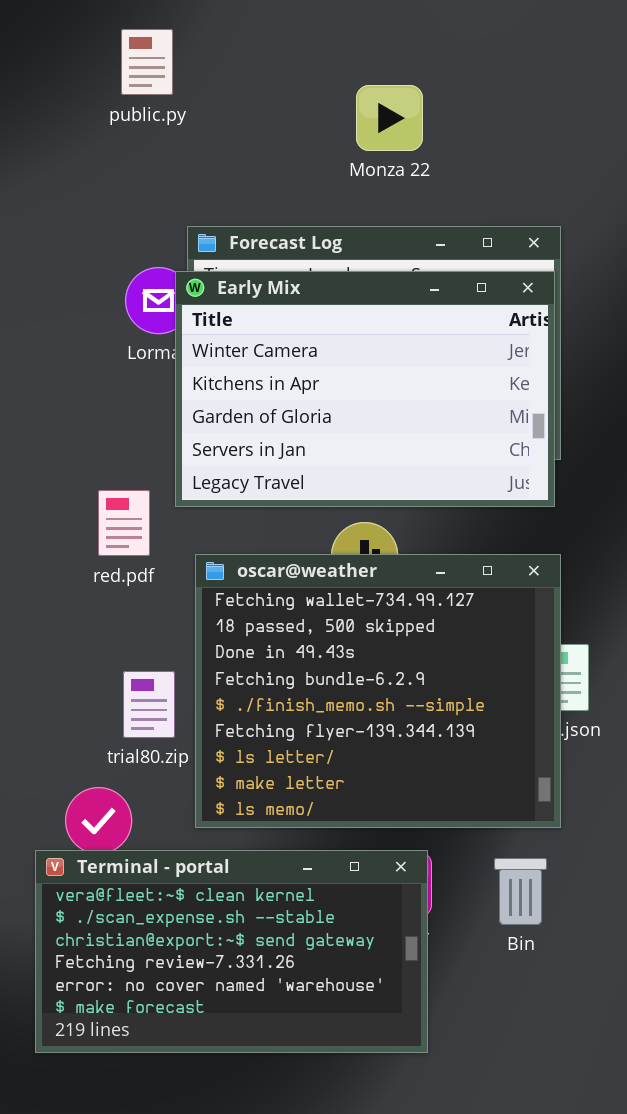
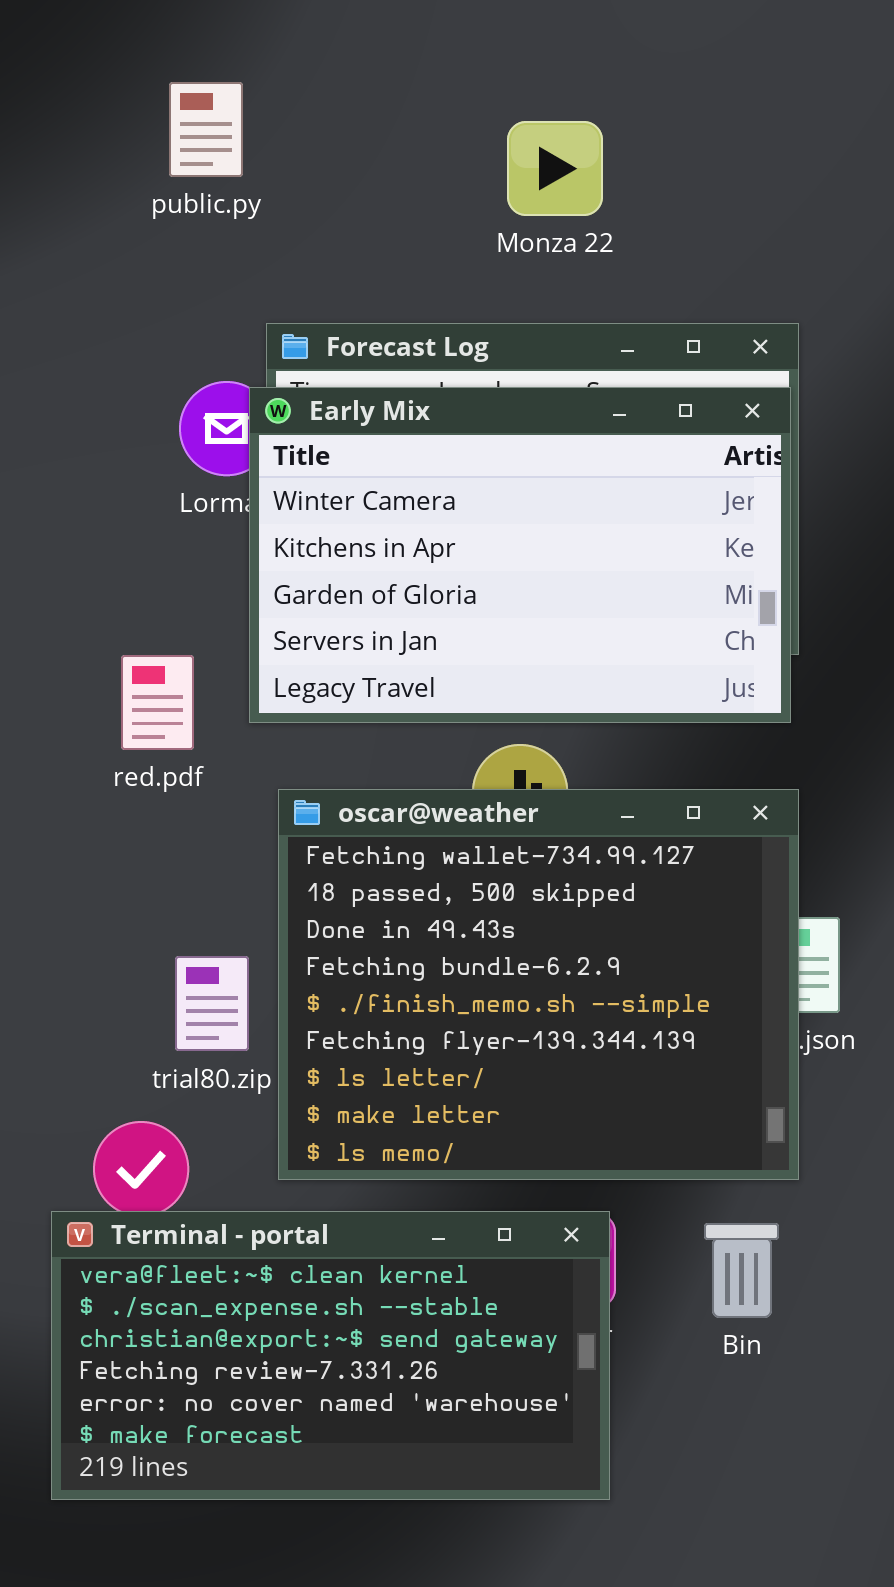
public.py: [121,29,173,95] -> [169,82,243,177], moved
red.pdf: [98,490,150,556] -> [121,655,194,750], moved

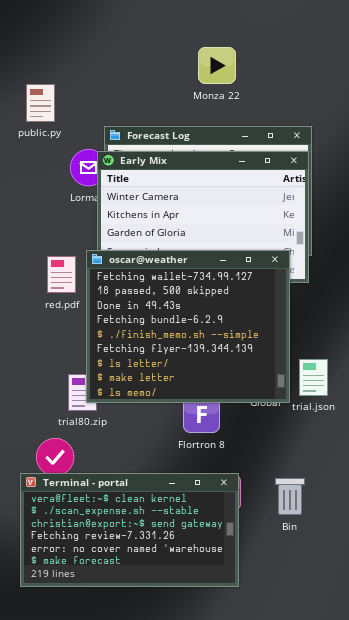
public.py: [169,82,243,177] -> [26,84,55,122], moved
oscar@weather: [278,789,799,1180] -> [86,250,290,403], moved

